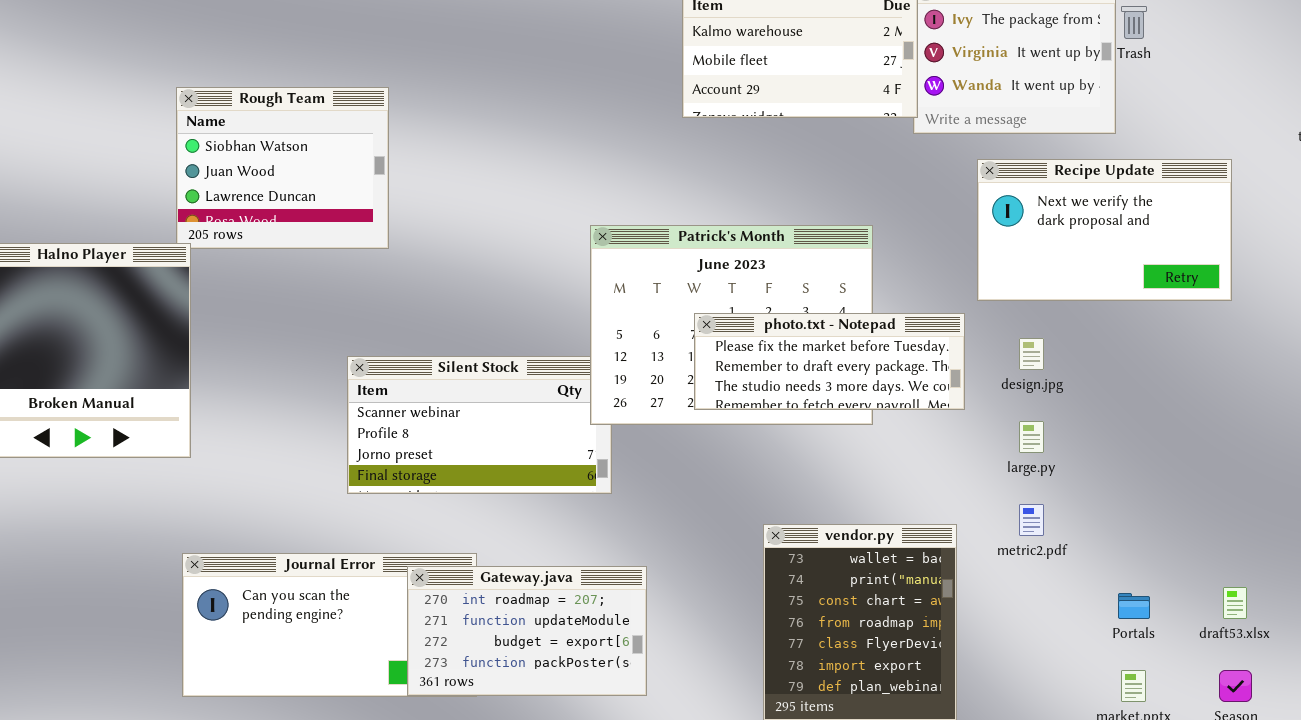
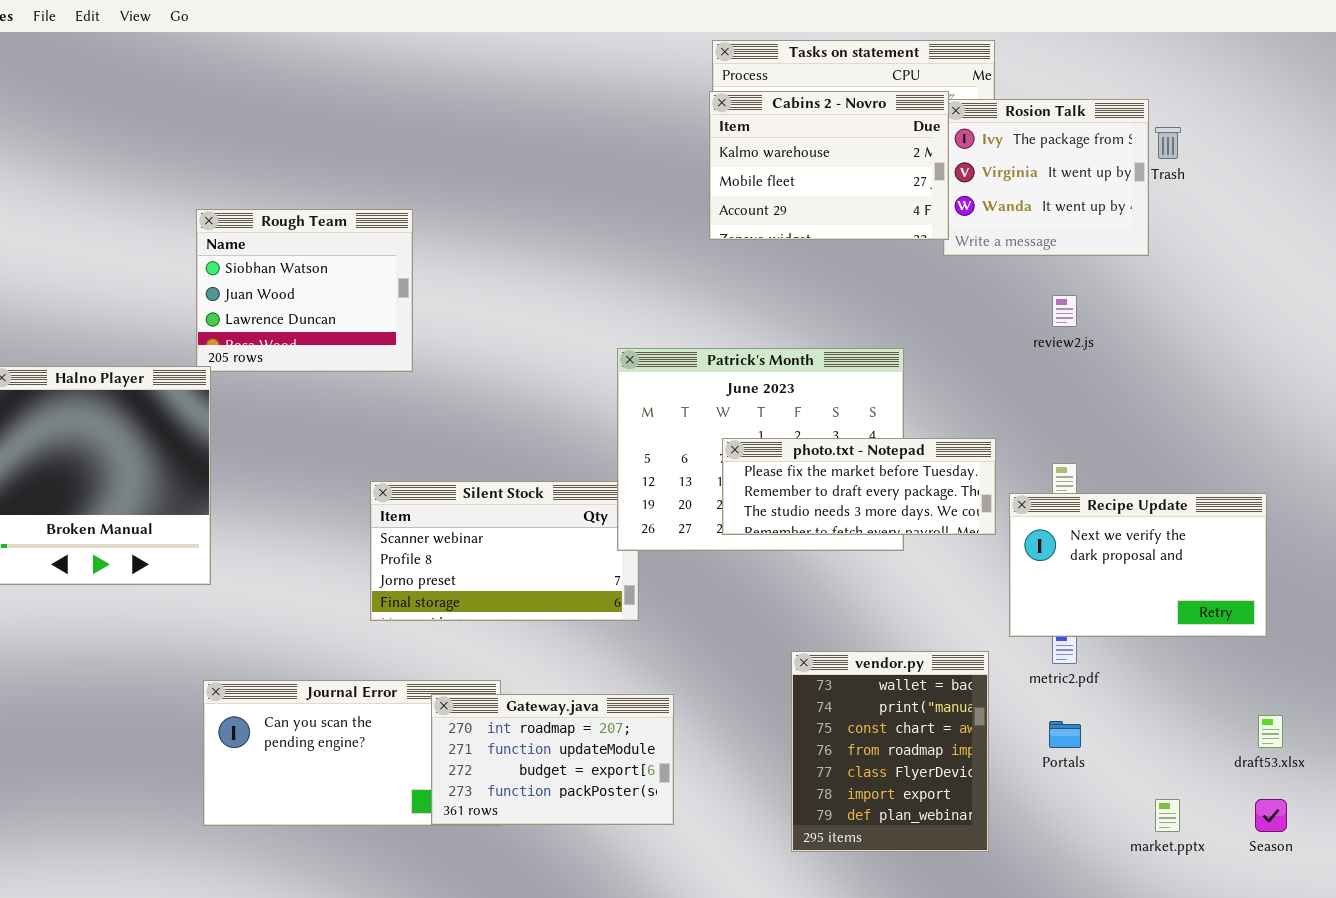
Recipe Update: [977,159,1232,301] -> [1009,493,1267,637], moved
Portals: [1118,593,1150,619] -> [1049,721,1081,748], moved

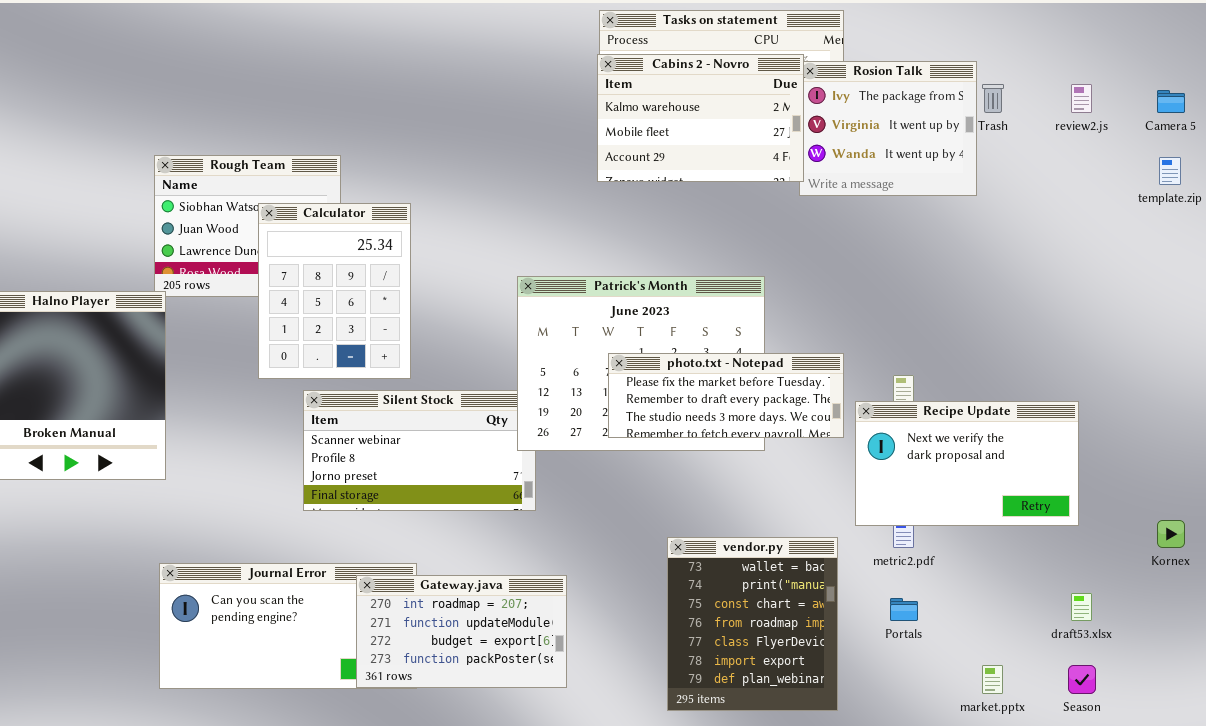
Calculator: none -> [258,203,411,379], opened
review2.js: [1052,295,1077,327] -> [1071,84,1092,113], moved

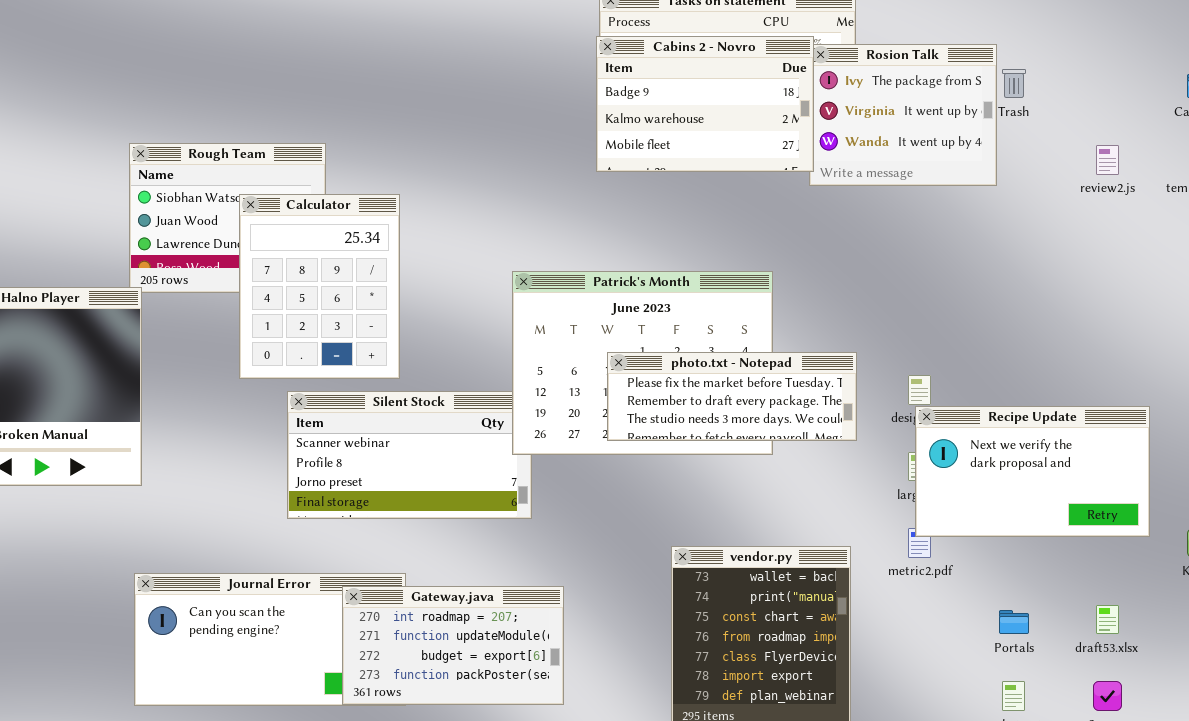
Cabins 2 - Novro: [597,54,804,182] -> [596,36,814,172], scrolled up 1 row
review2.js: [1071,84,1092,113] -> [1096,145,1119,175], moved
Recipe Update: [855,401,1079,526] -> [915,406,1150,537], moved
Portals: [890,598,918,621] -> [999,610,1029,634], moved

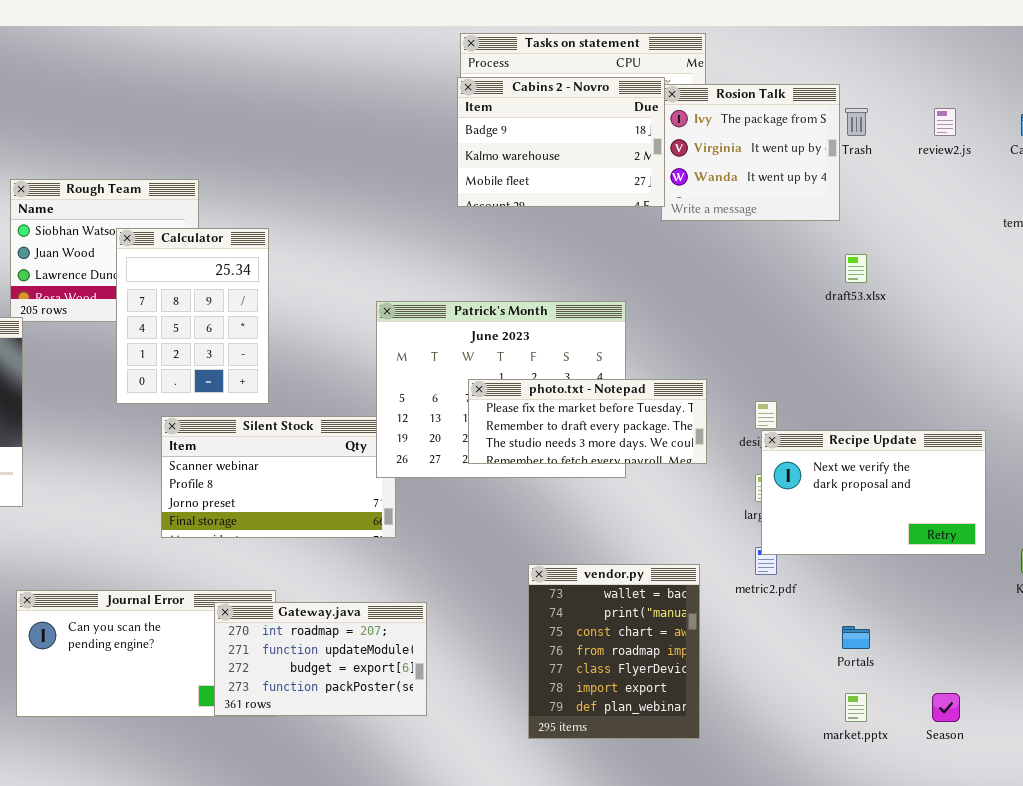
review2.js: [1096,145,1119,175] -> [934,108,956,136], moved
draft53.xlsx: [1096,605,1119,634] -> [845,254,867,283], moved

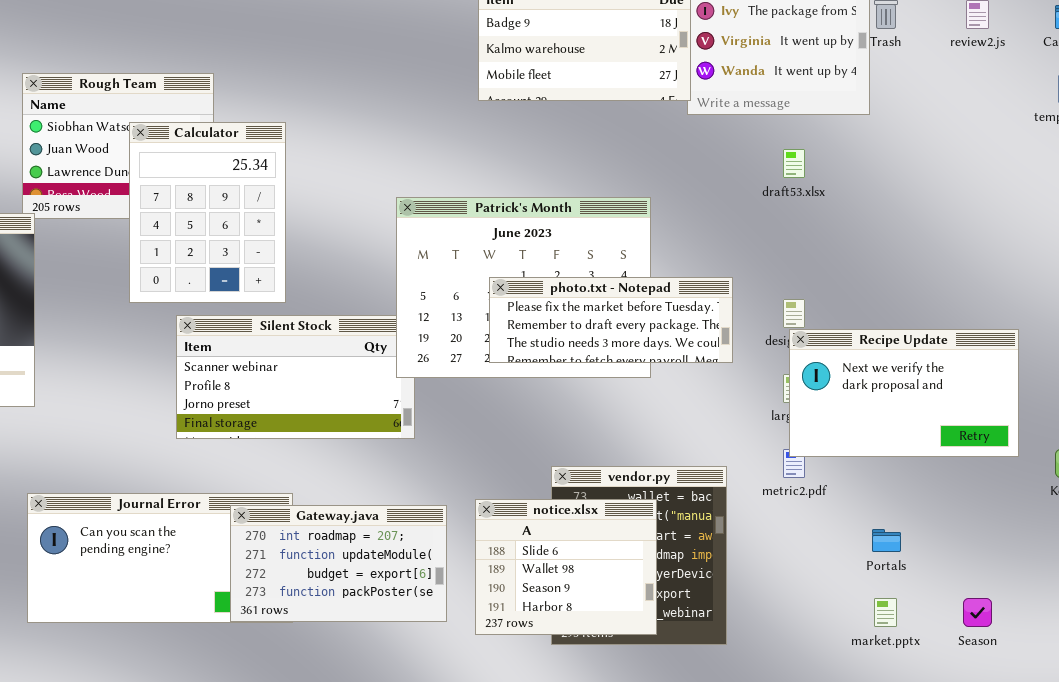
draft53.xlsx: [845,254,867,283] -> [783,149,805,178], moved
notice.xlsx: none -> [475,499,657,635], opened

